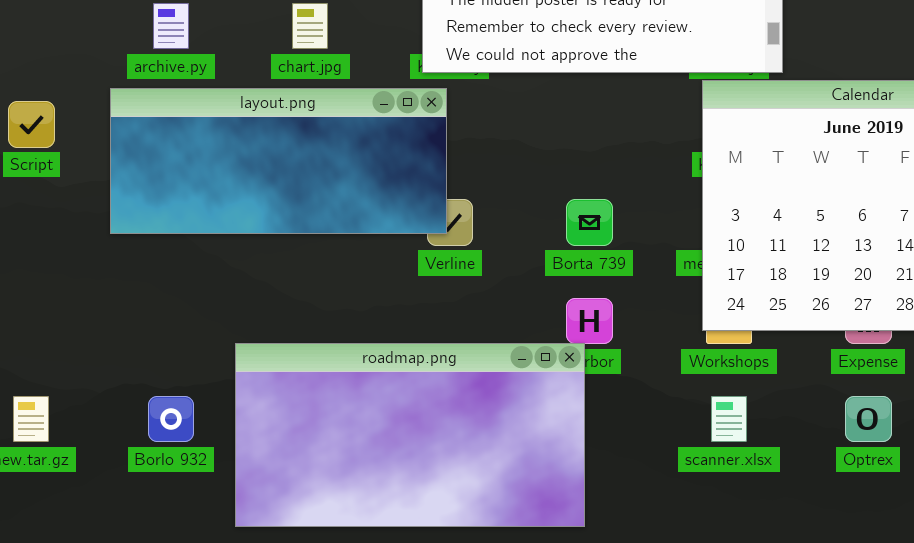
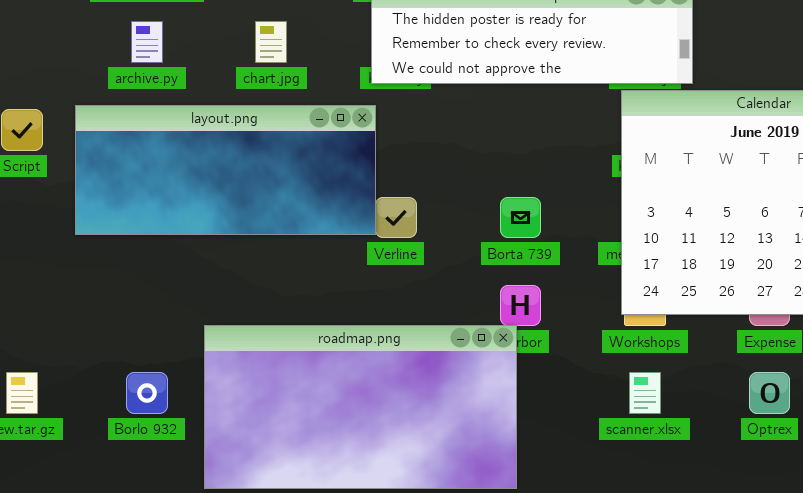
layout.png: [110,88,447,234] -> [75,105,376,235], moved

